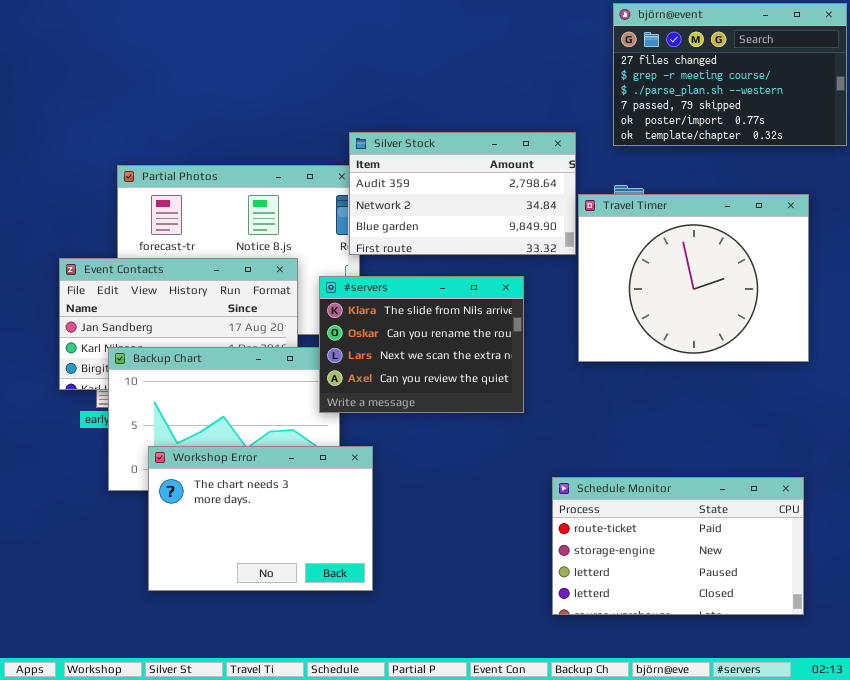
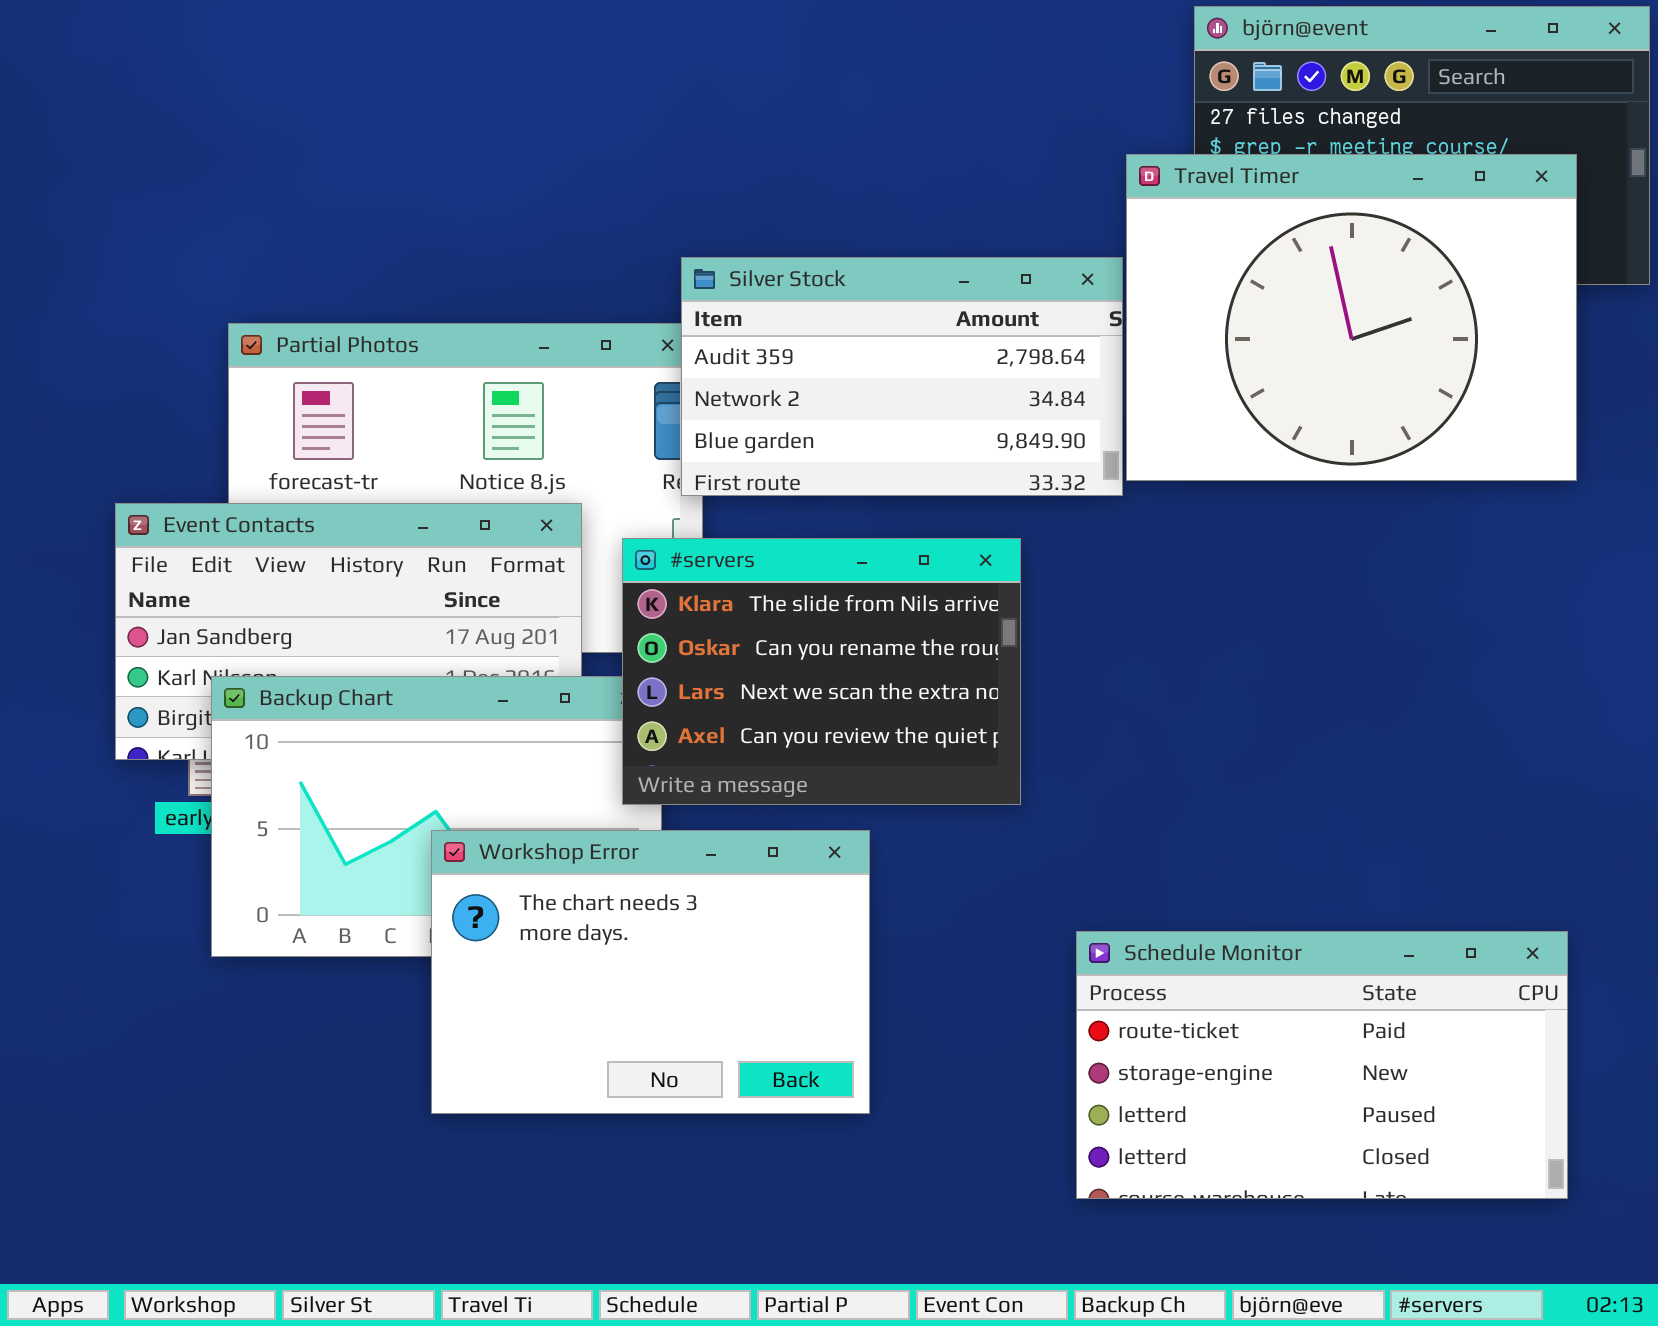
Travel Timer: [578,194,809,362] -> [1126,154,1577,481], moved
Workshop Error: [148,446,373,591] -> [431,830,870,1114], moved

